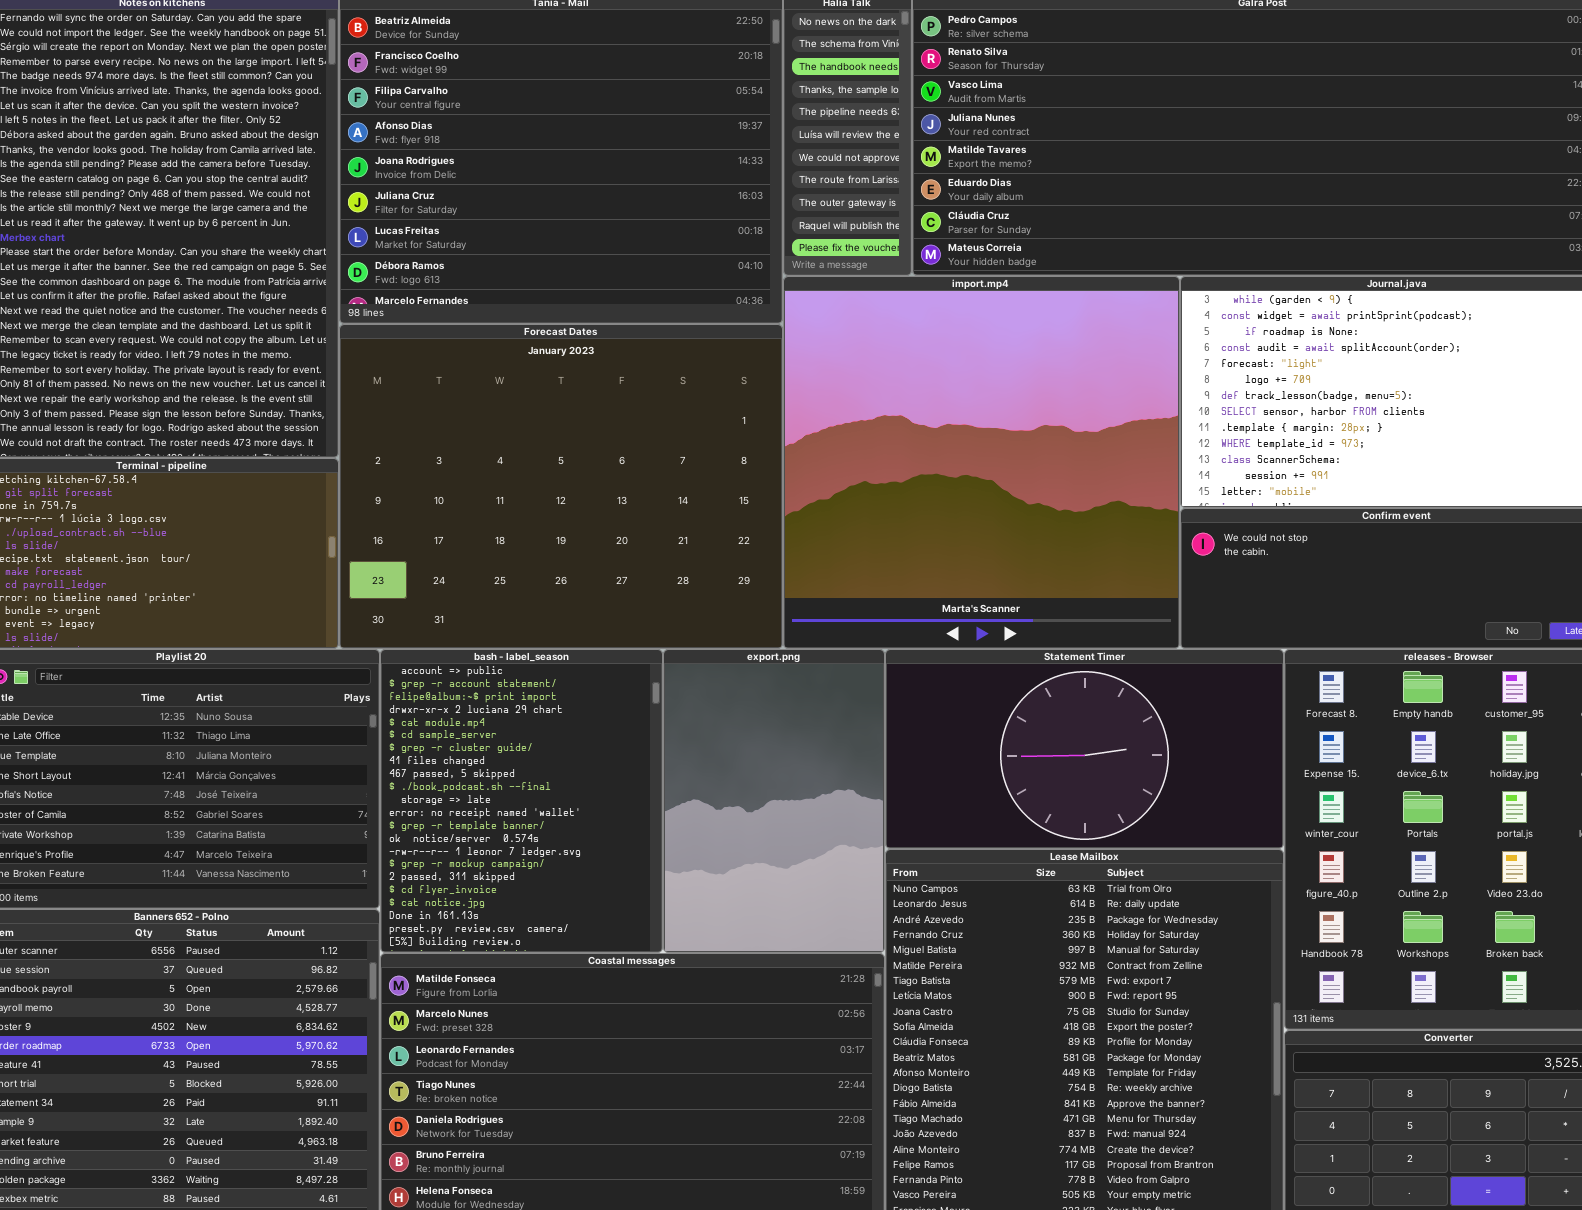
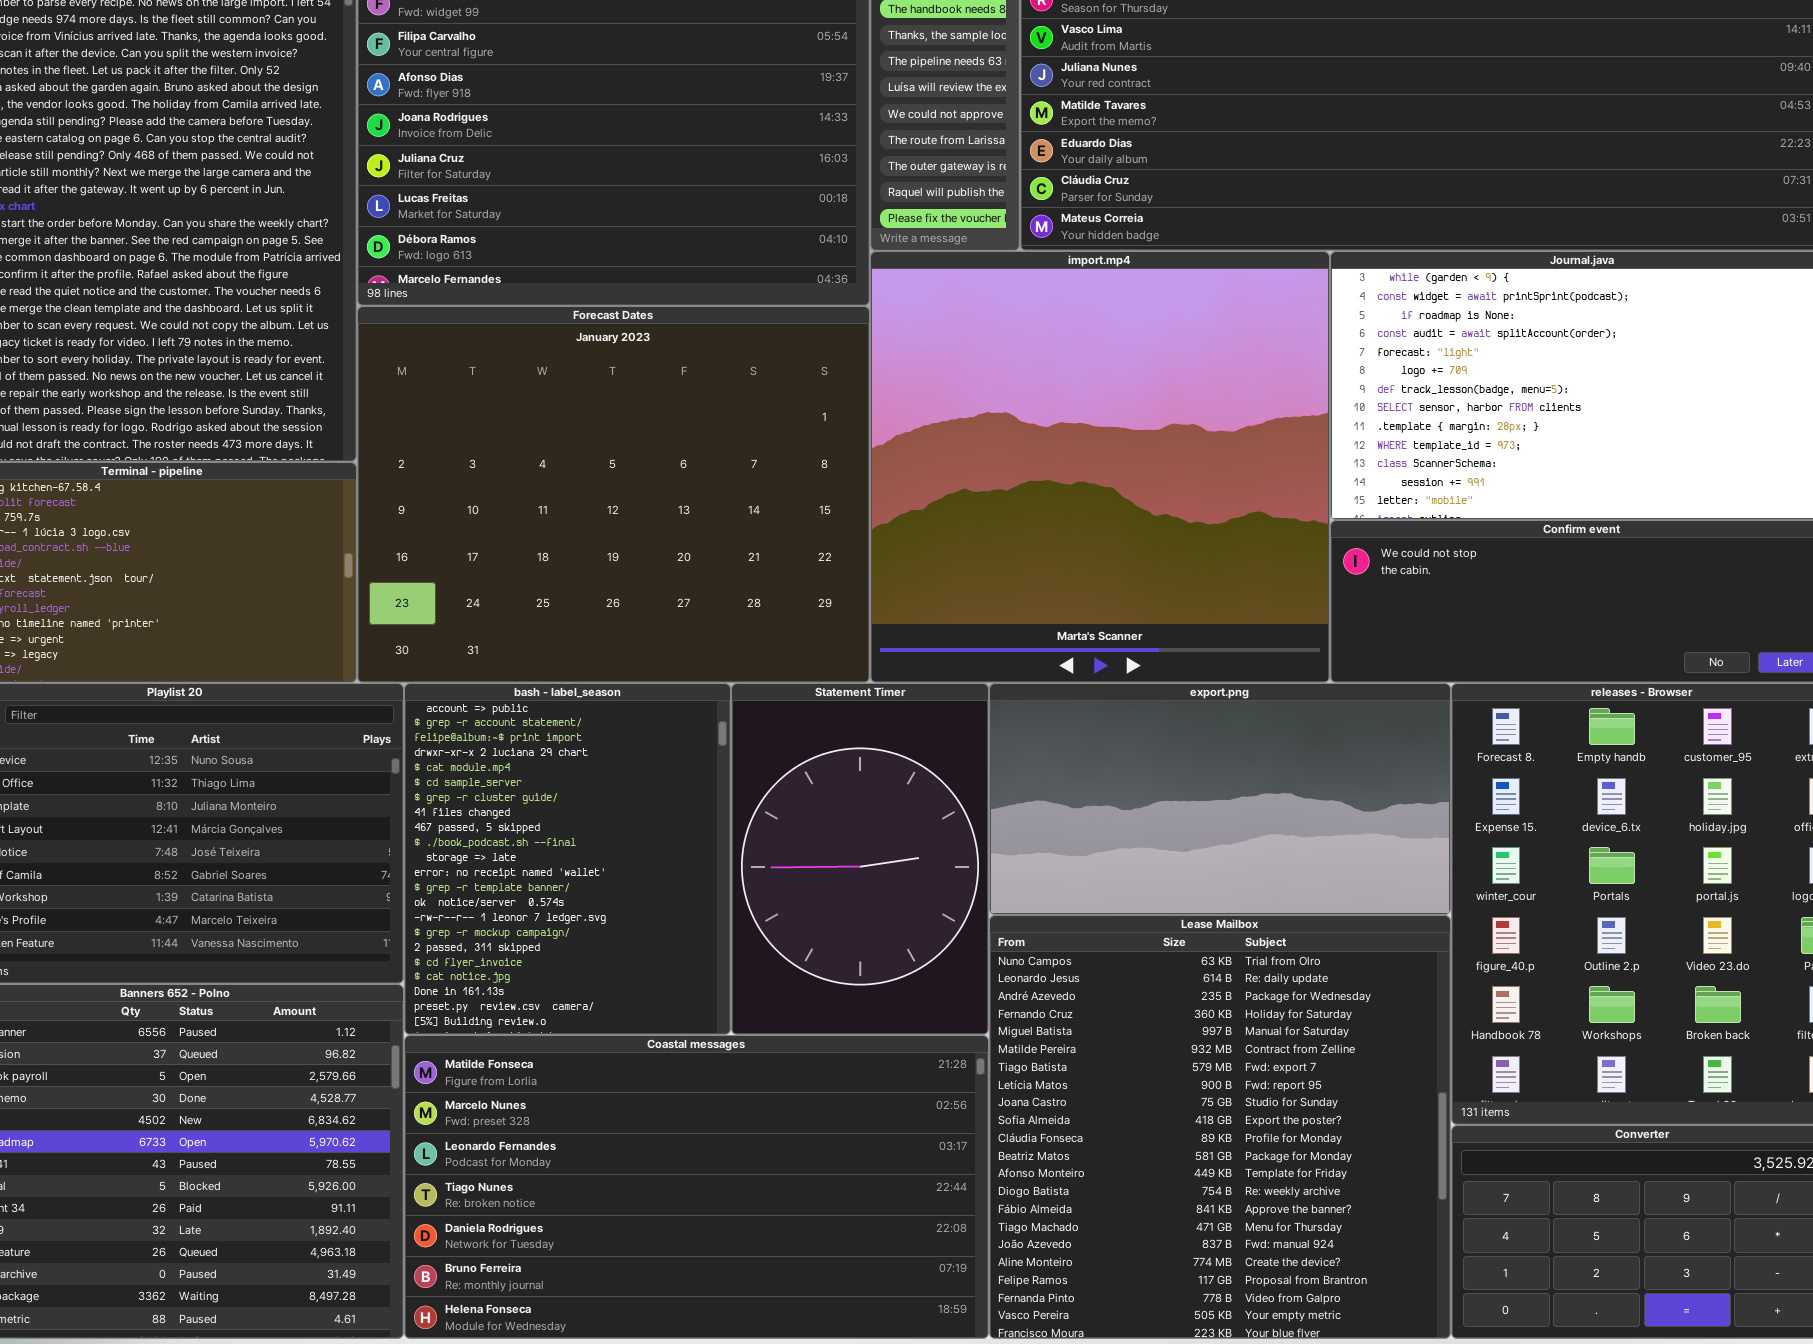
export.png: [663,649,885,953] -> [989,683,1451,915], moved, resized
Statement Timer: [885,649,1284,849] -> [731,683,989,1035], moved, resized

